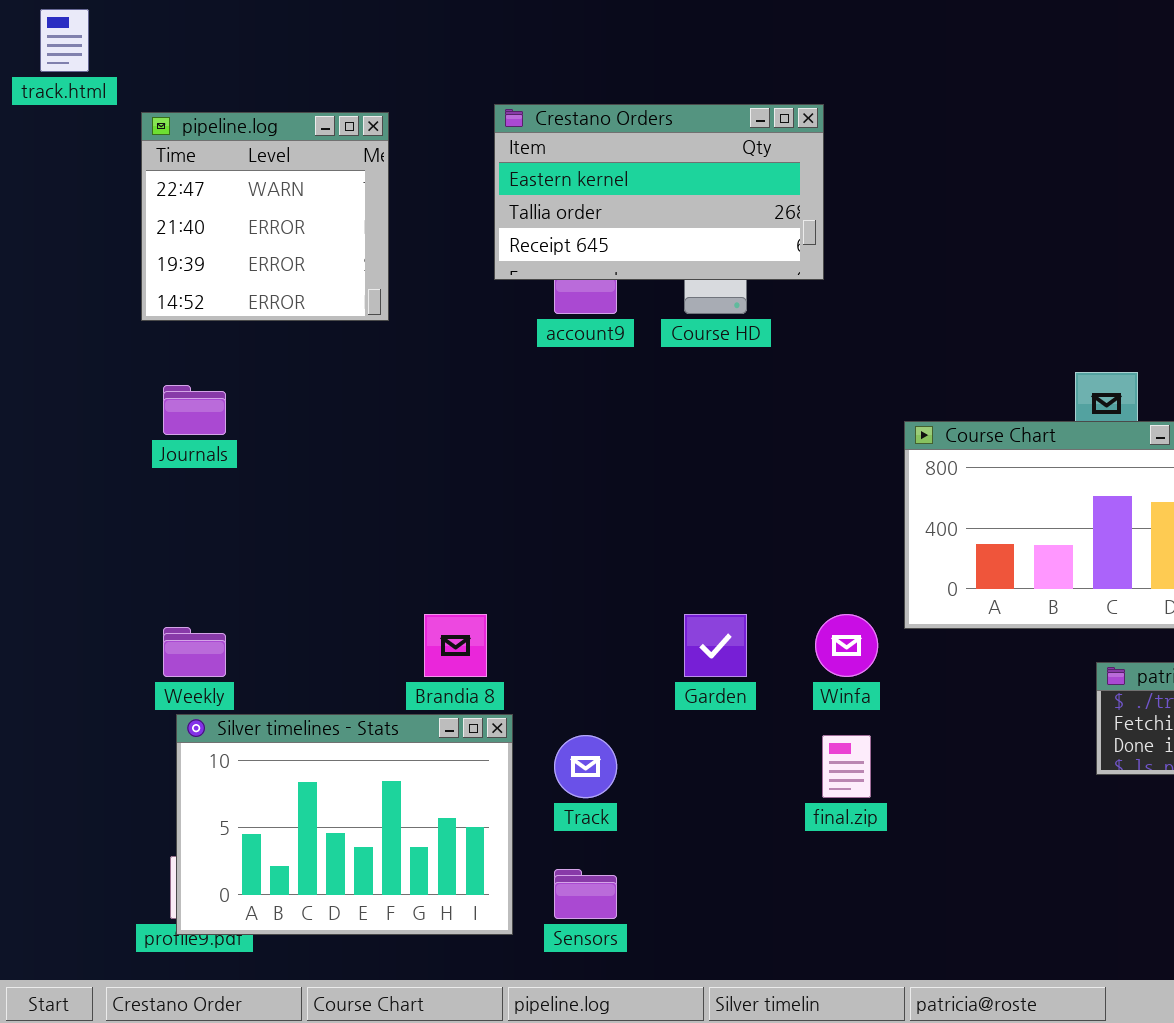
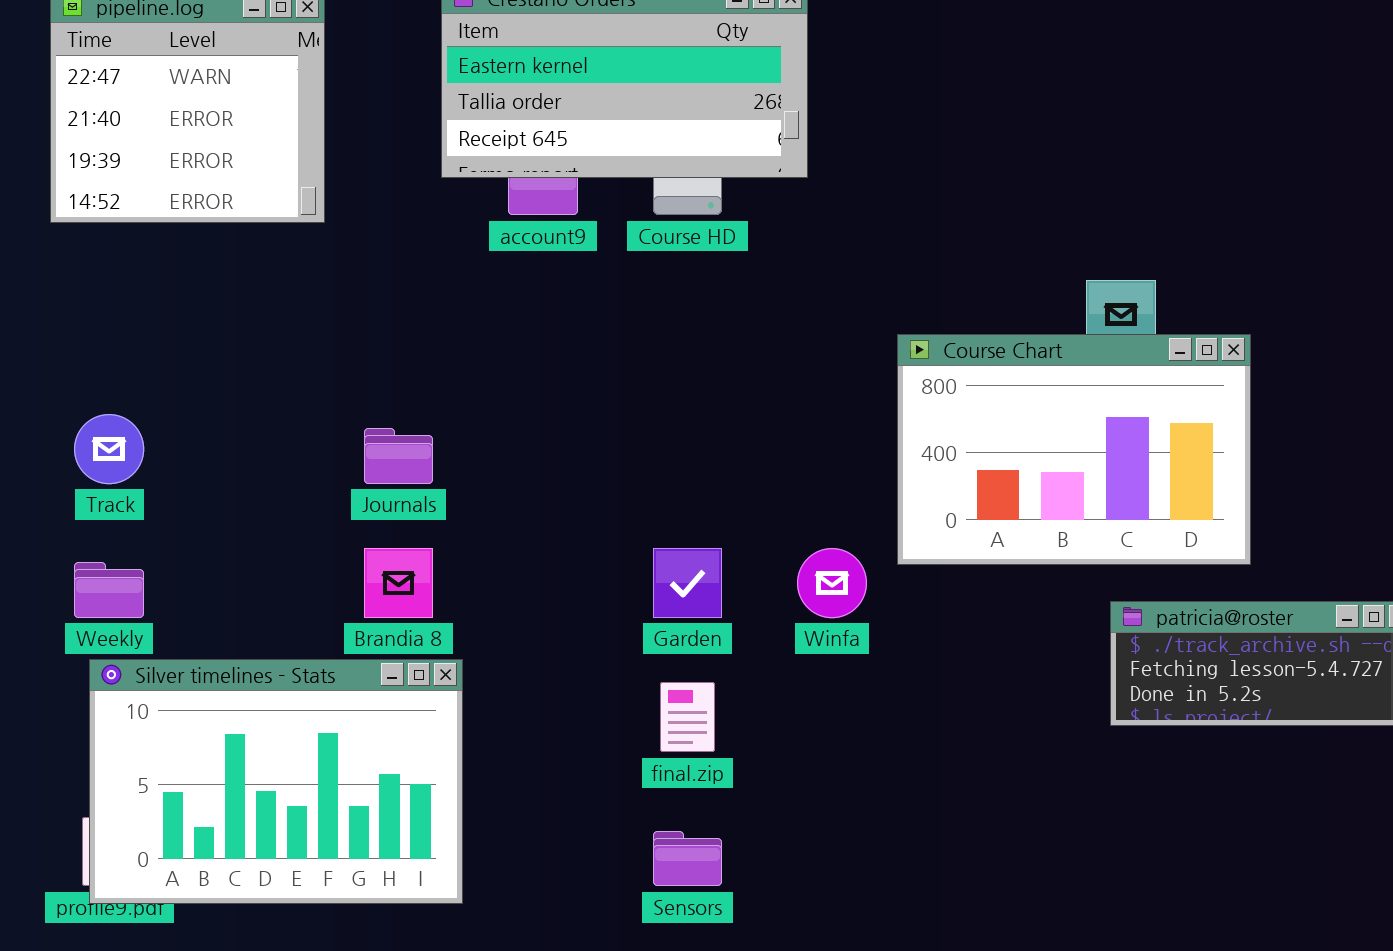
Journals: [163,385,226,435] -> [364,428,433,484], moved
Track: [554,735,617,798] -> [74,414,144,484], moved
final.zip: [822,735,871,798] -> [660,682,715,752], moved
Sensors: [554,869,617,919] -> [653,831,722,886], moved

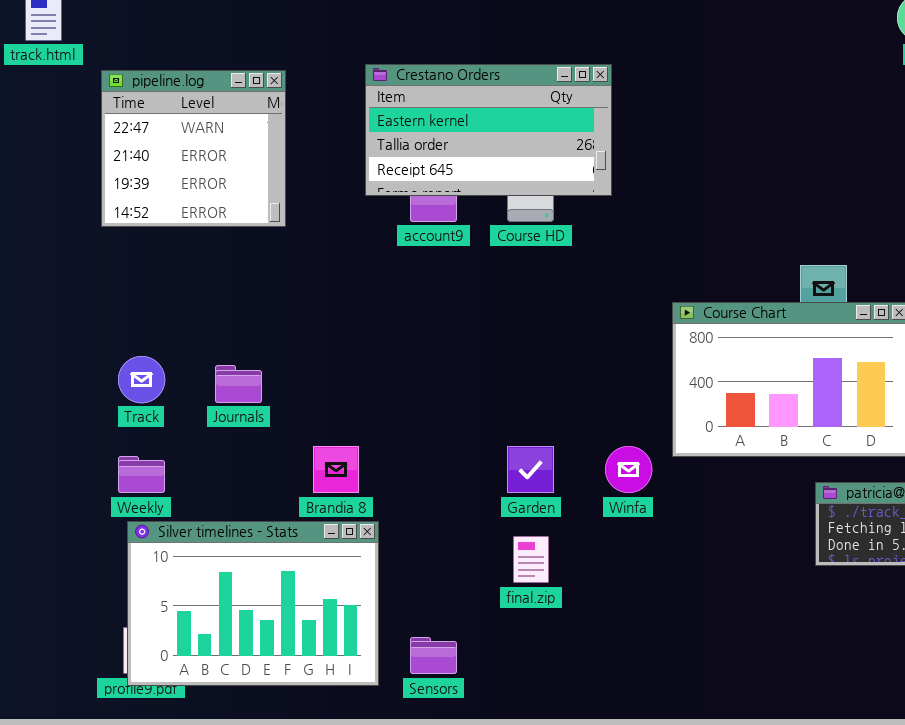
Journals: [364,428,433,484] -> [215,365,262,403], moved
Sensors: [653,831,722,886] -> [410,637,457,674], moved

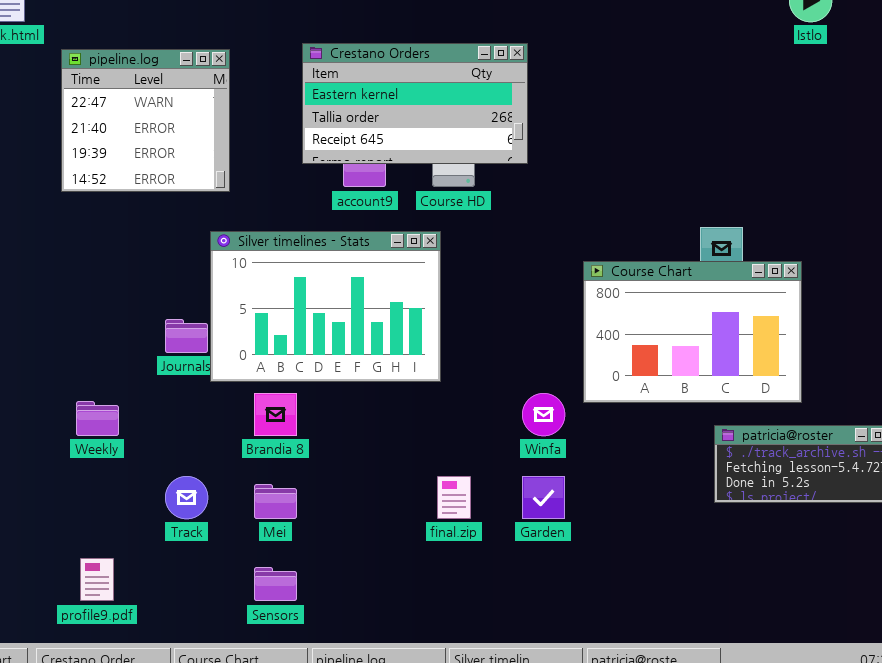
Track: [118,356,165,403] -> [165,476,208,519], moved
Garden: [507,446,554,493] -> [522,476,565,519], moved
Silver timelines - Stats: [127,521,379,686] -> [210,231,441,382], moved
Sensors: [410,637,457,674] -> [254,567,297,601], moved

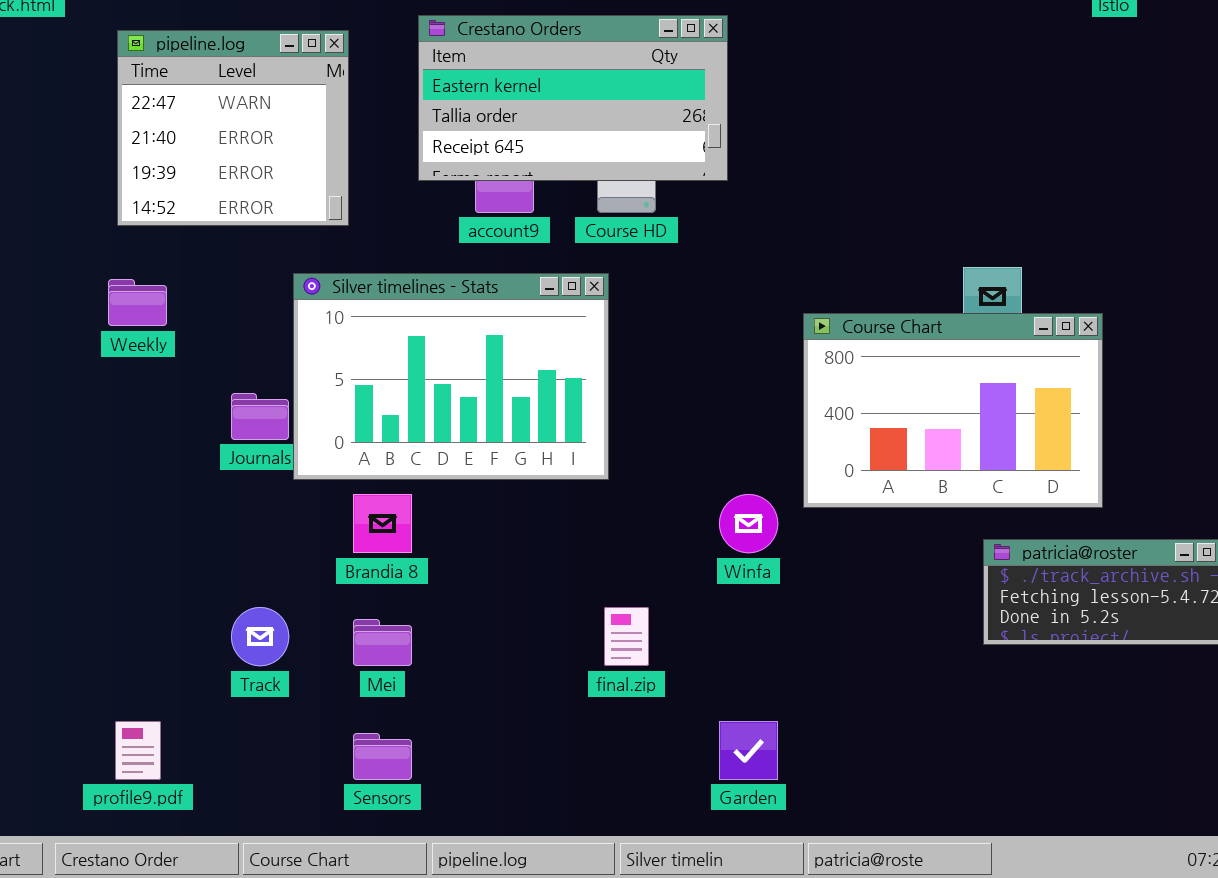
pipeline.log: [61,49,230,192] -> [117,30,349,226], moved
Weekly: [76,401,119,436] -> [108,279,167,326], moved
Garden: [522,476,565,519] -> [719,721,778,780], moved

